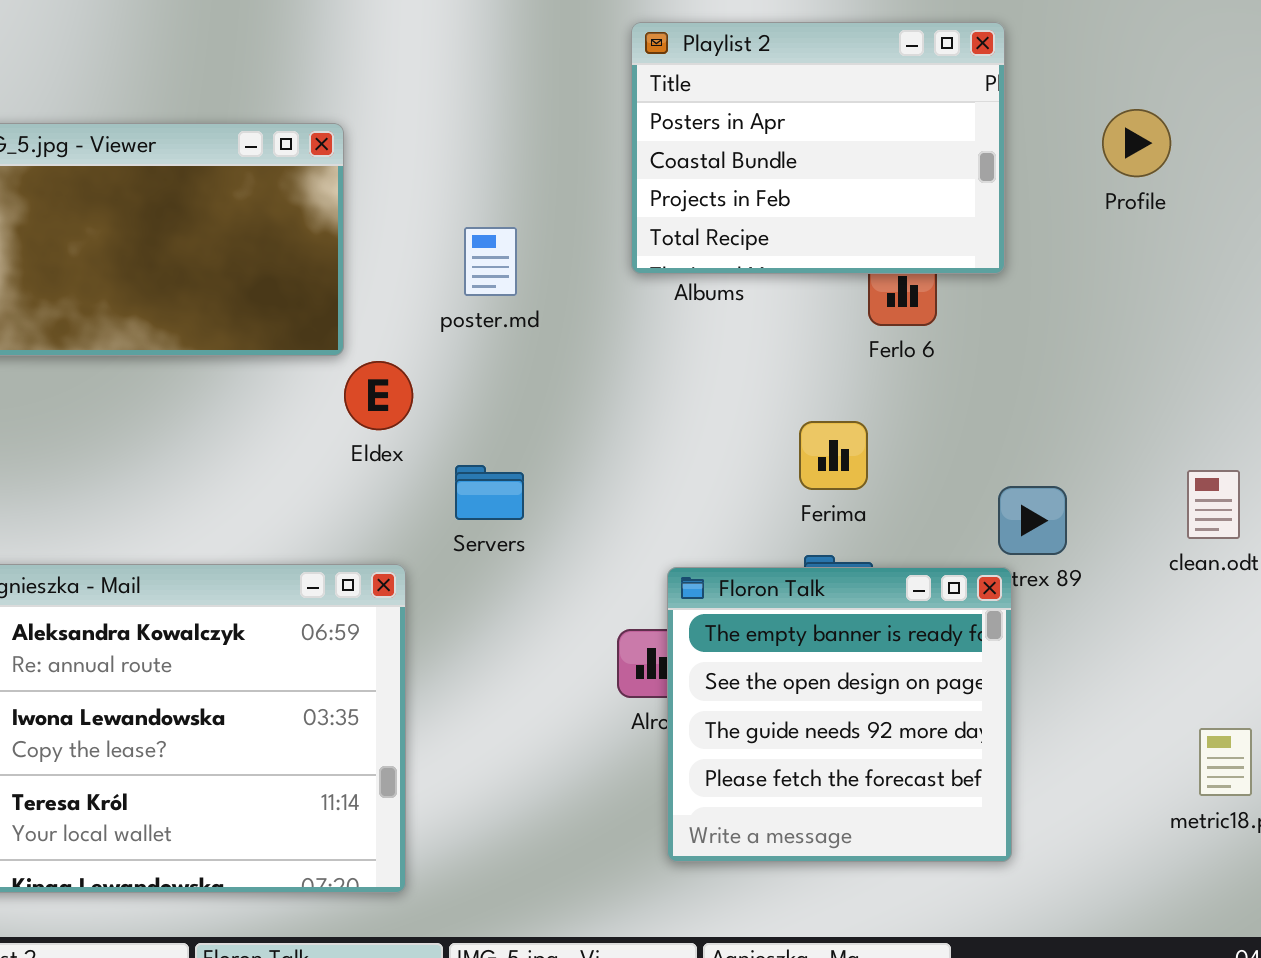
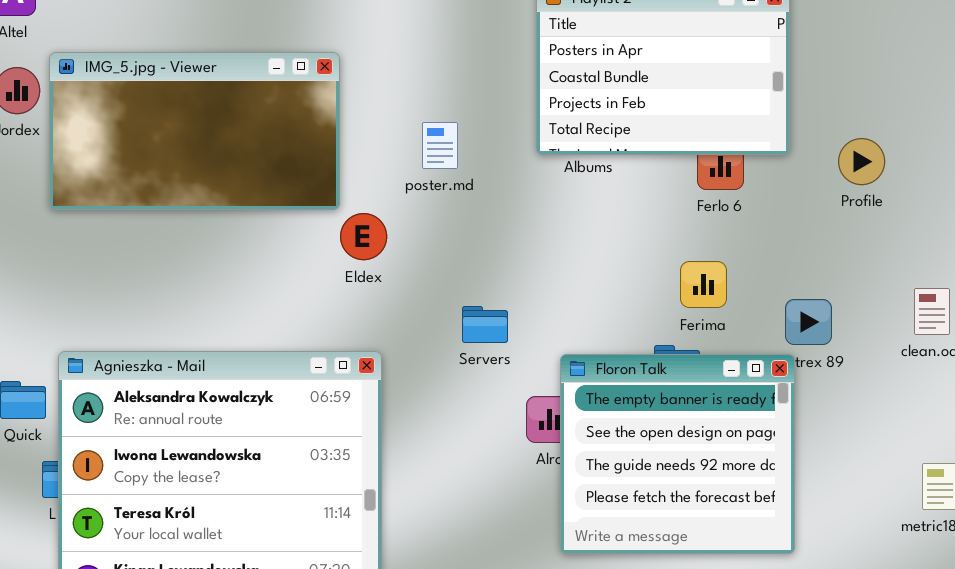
Profile: [1102,109,1171,177] -> [838,138,885,185], moved
Ferima: [799,421,868,490] -> [680,261,727,308], moved
Servers: [455,465,524,520] -> [462,306,508,343], moved

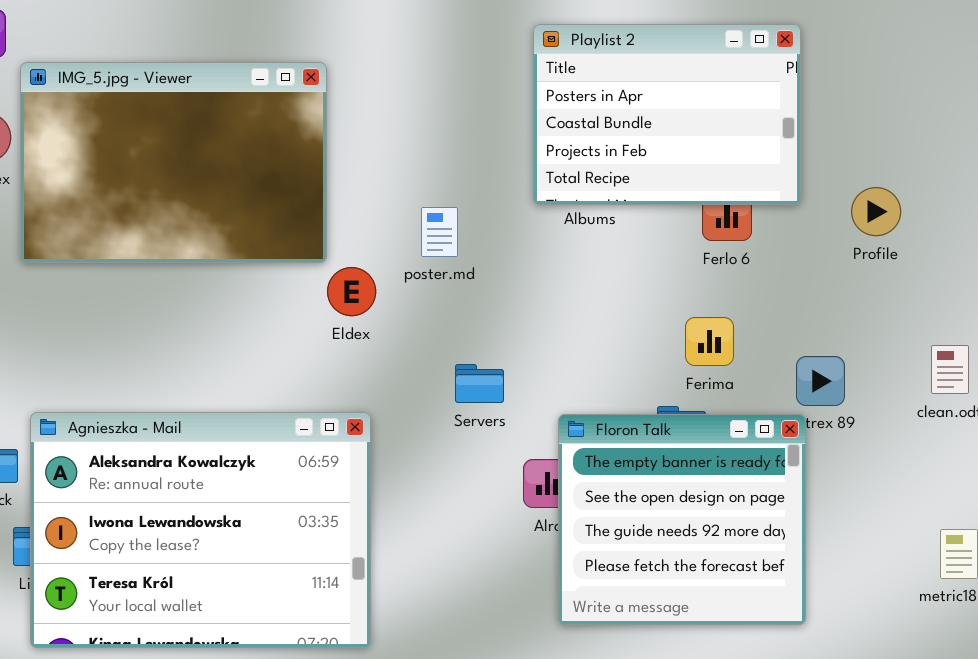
IMG_5.jpg - Viewer: [49,52,340,210] -> [20,62,327,263], resized
poster.md: [422,122,458,169] -> [421,207,458,257], moved

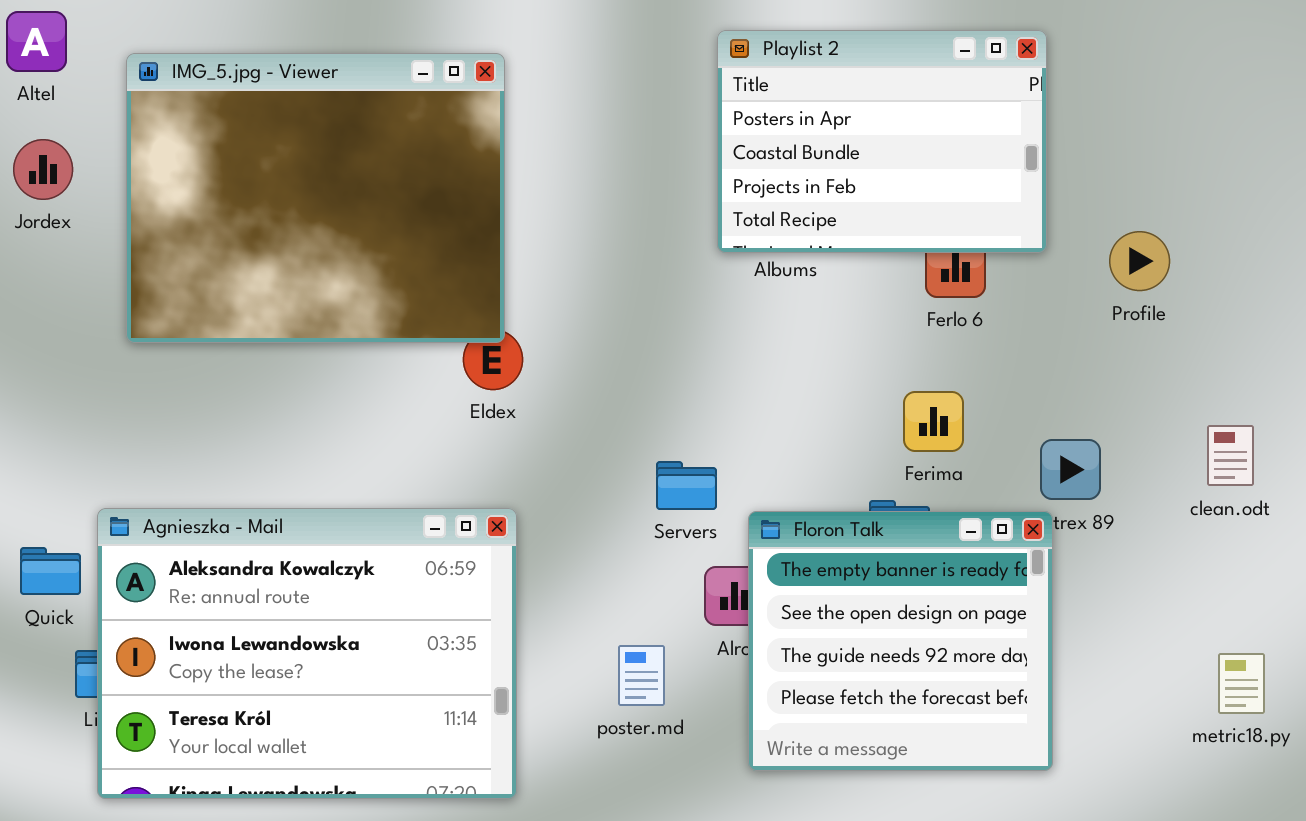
IMG_5.jpg - Viewer: [20,62,327,263] -> [126,53,505,343], moved, resized
poster.md: [421,207,458,257] -> [618,645,665,706], moved
Servers: [455,364,504,403] -> [656,461,717,510], moved

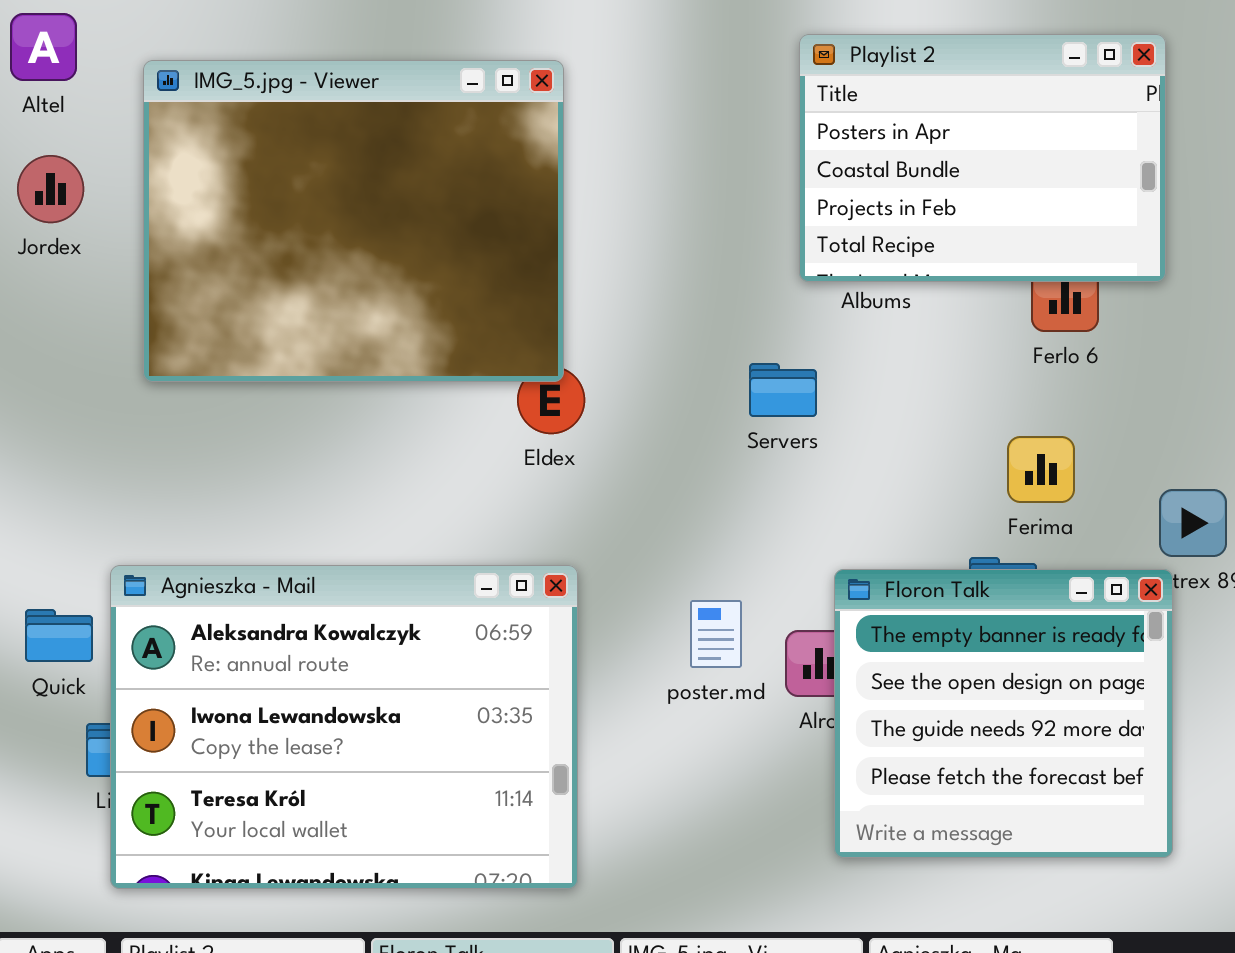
Servers: [656,461,717,510] -> [749,363,817,417], moved
poster.md: [618,645,665,706] -> [690,600,742,668], moved

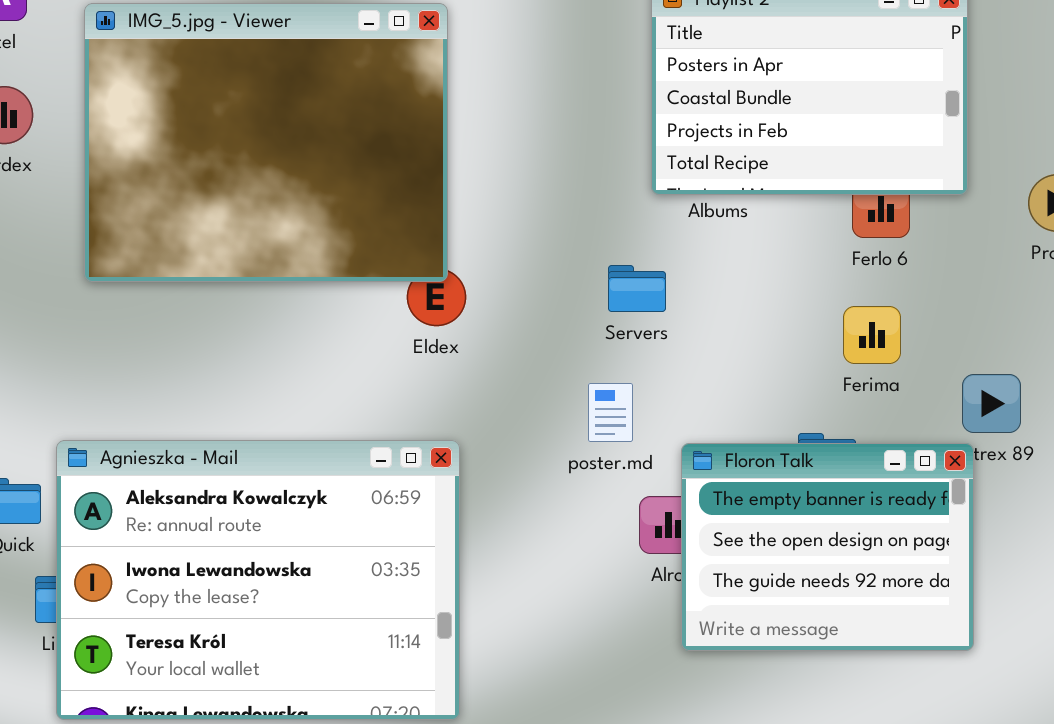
Ferima: [1007,436,1075,503] -> [843,306,901,364], moved
Floron Talk: [834,569,1173,858] -> [681,443,974,651], resized
poster.md: [690,600,742,668] -> [588,383,633,442], moved

